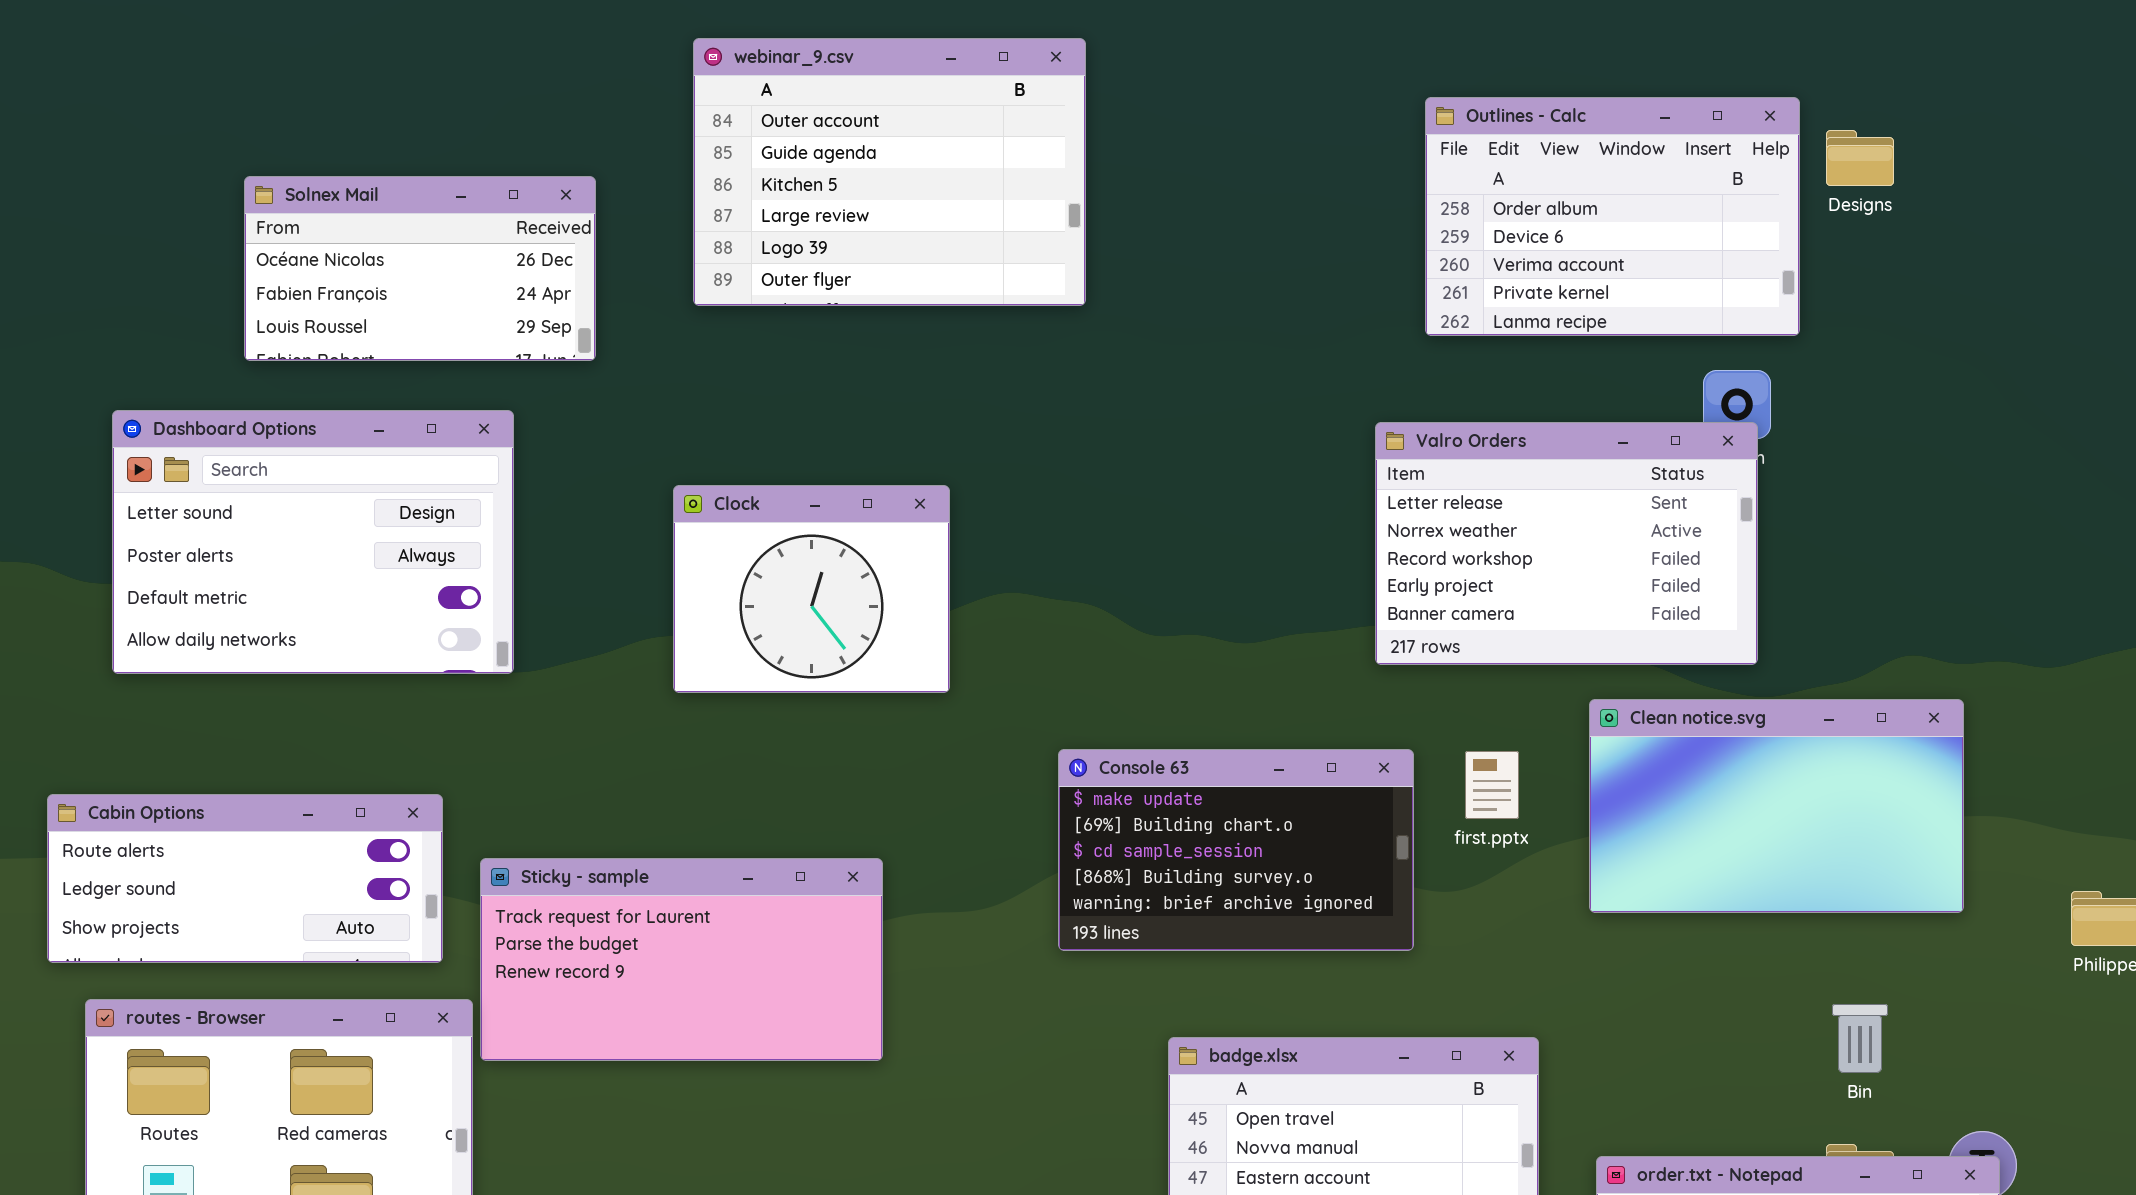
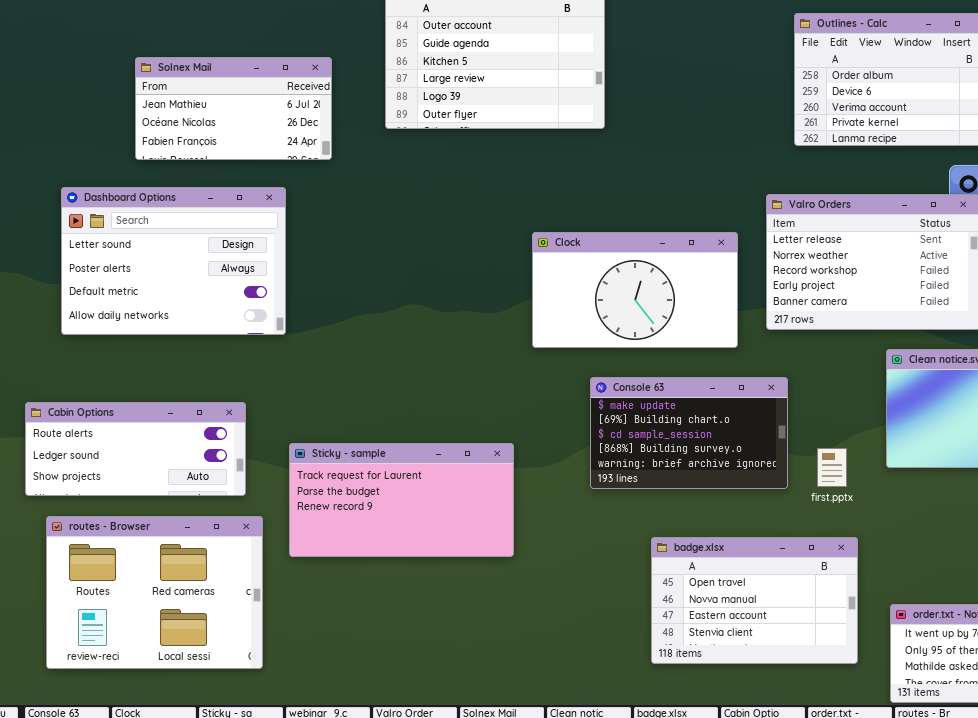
Solnex Mail: [244,176,596,361] -> [135,57,332,160], scrolled up 1 row
Clock: [673,485,950,693] -> [532,232,738,348], moved, resized
first.pptx: [1465,751,1519,819] -> [817,448,847,487], moved
Sticky - sample: [480,858,883,1061] -> [289,443,514,557], moved

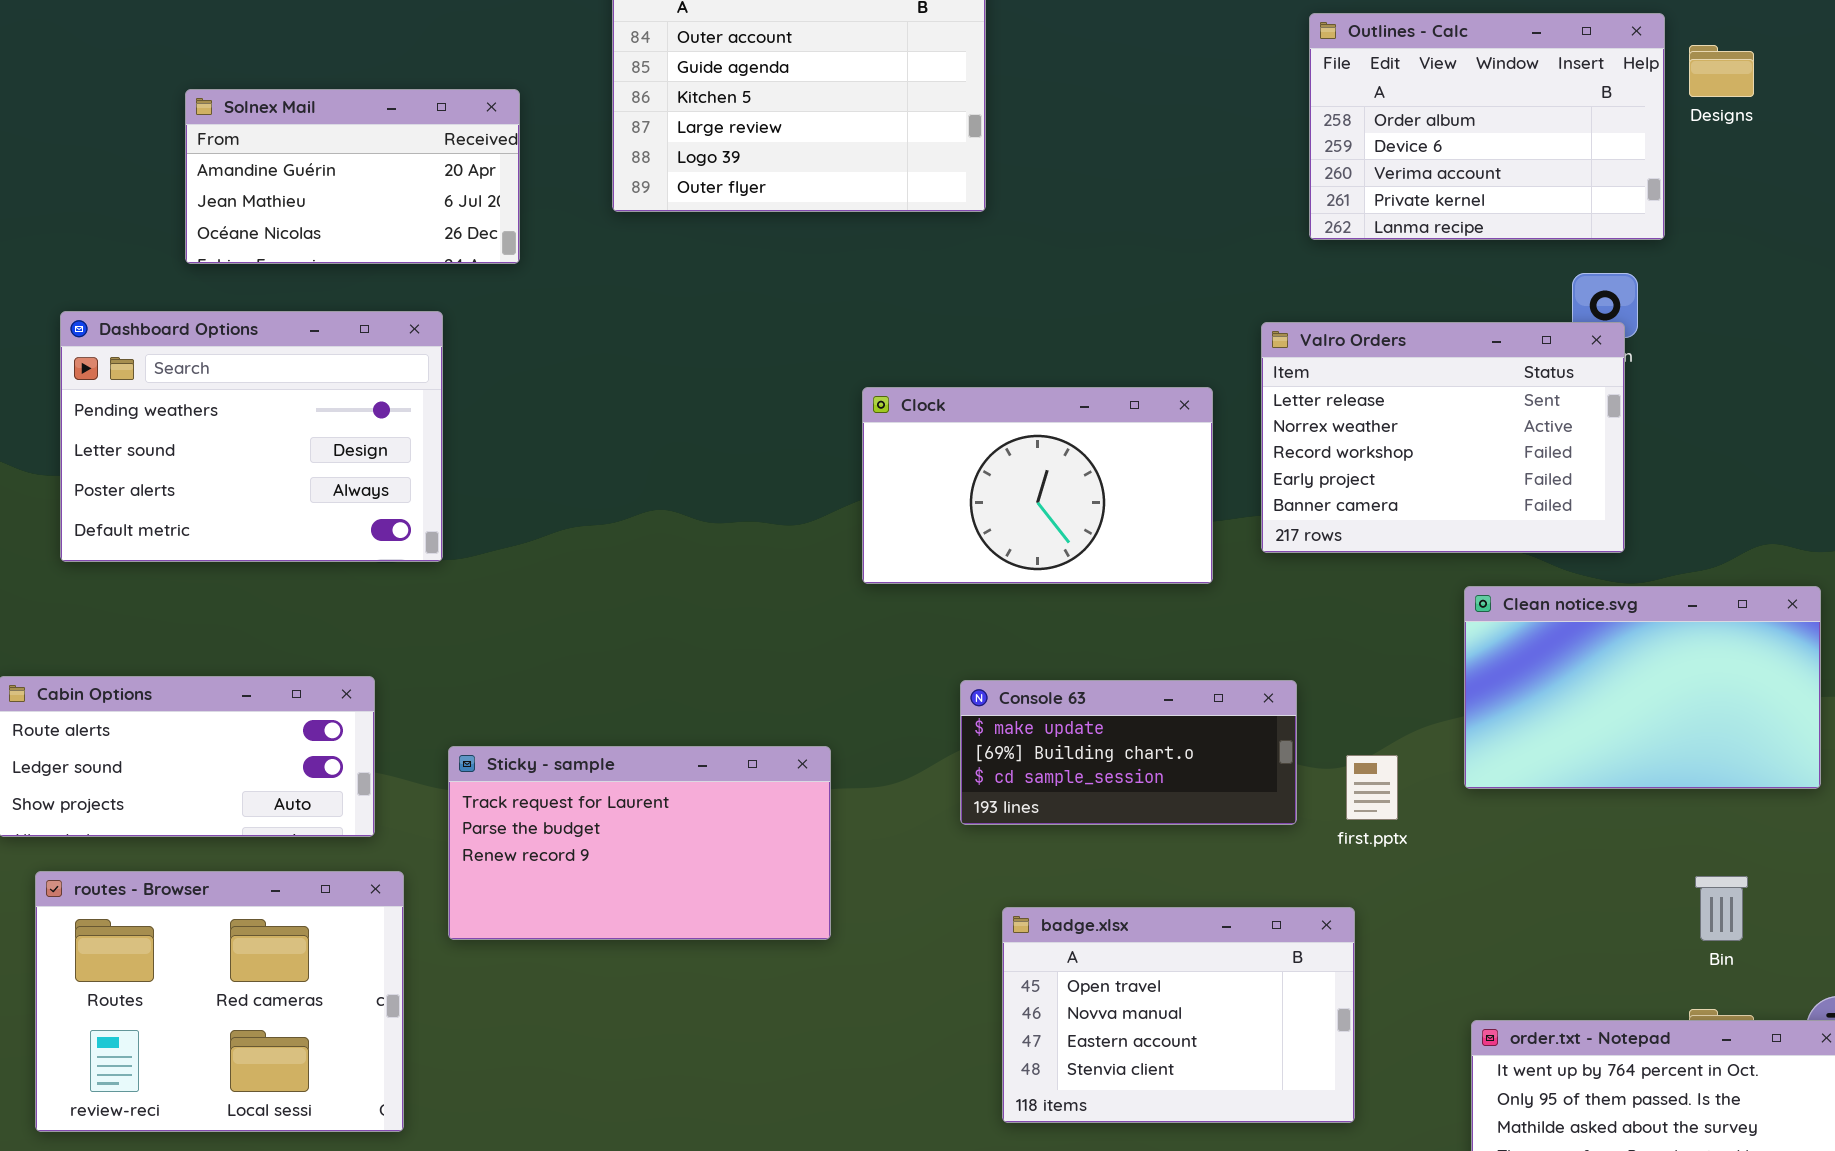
Solnex Mail: [135,57,332,160] -> [185,89,520,264], scrolled up 1 row
Dashboard Options: [61,187,286,335] -> [60,311,443,562], scrolled up 1 row
Console 63: [590,377,788,489] -> [960,680,1297,825], resized
badge.xlsx: [651,537,858,664] -> [1002,907,1355,1123], moved

